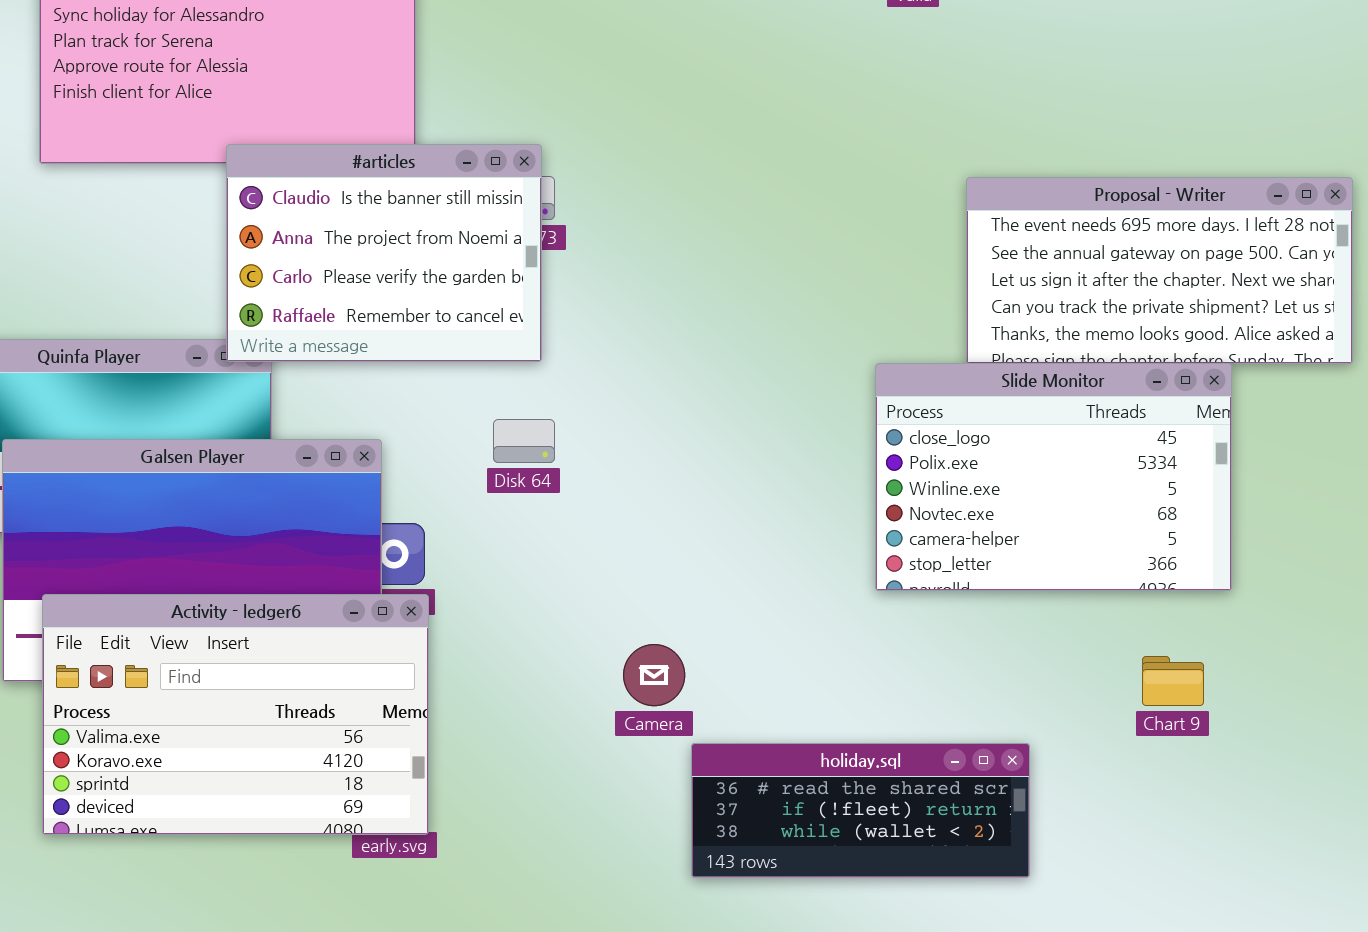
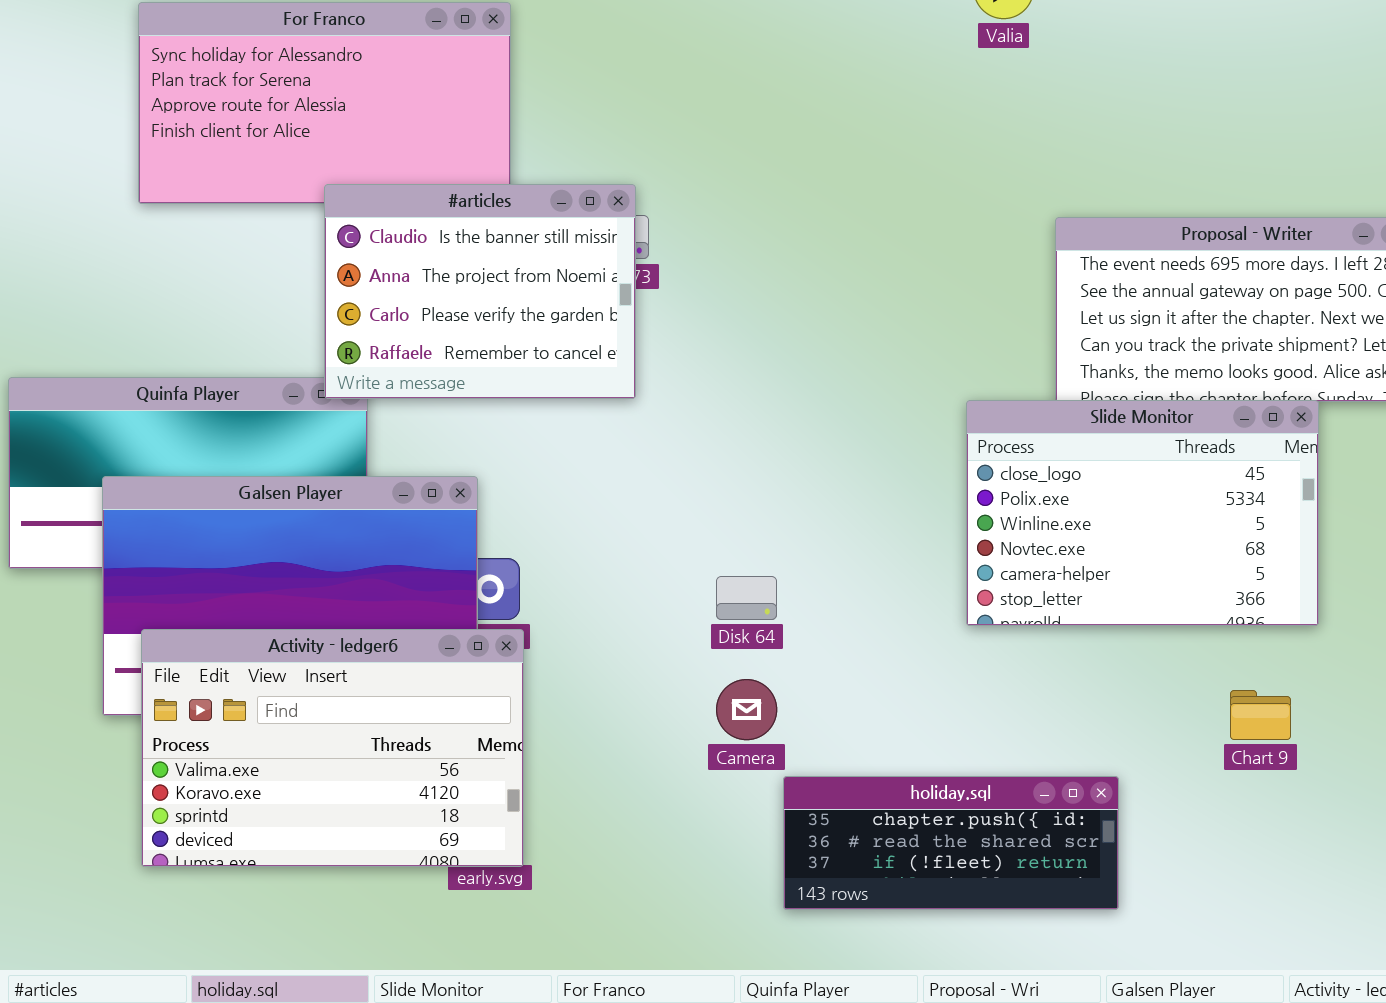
Disk 64: [493,419,555,463] -> [716,576,777,620], moved
holiday.sql: [691,743,1030,878] -> [783,776,1119,910], scrolled up 1 row

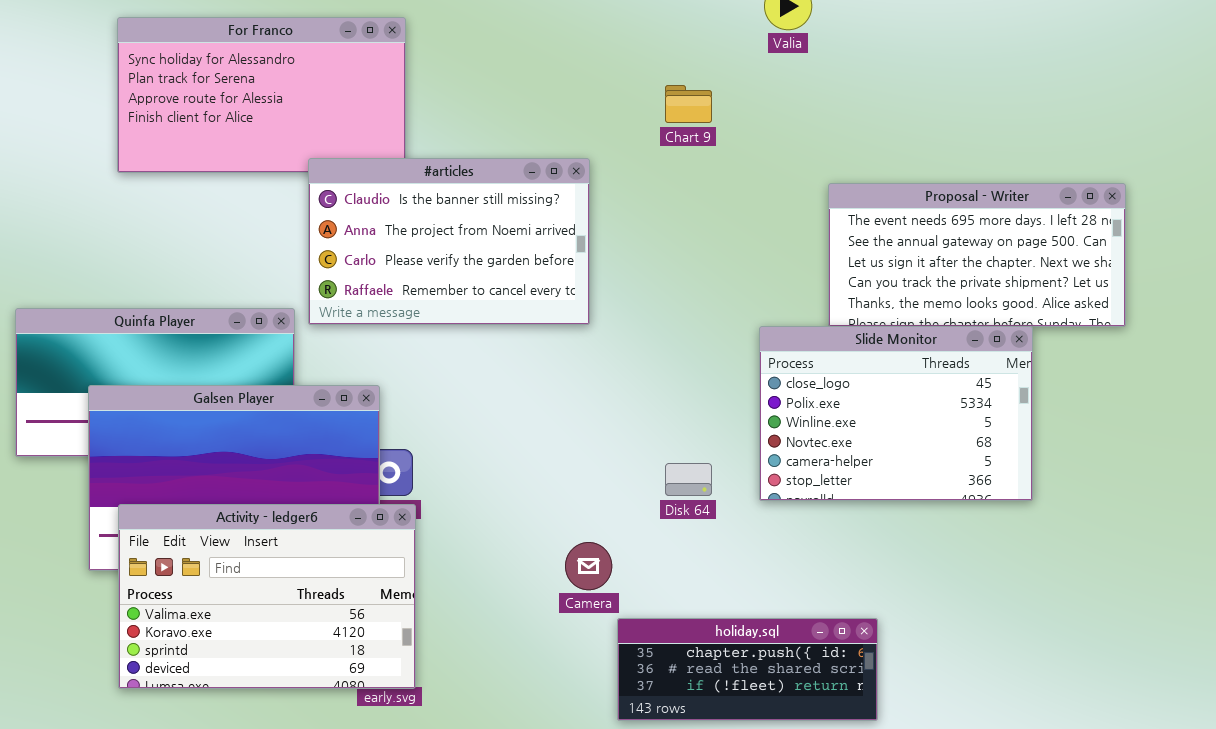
#articles: [324,184,636,399] -> [308,158,590,325], moved, resized
Disk 64: [716,576,777,620] -> [665,463,712,496], moved
Chart 9: [1230,690,1291,740] -> [665,85,712,123], moved

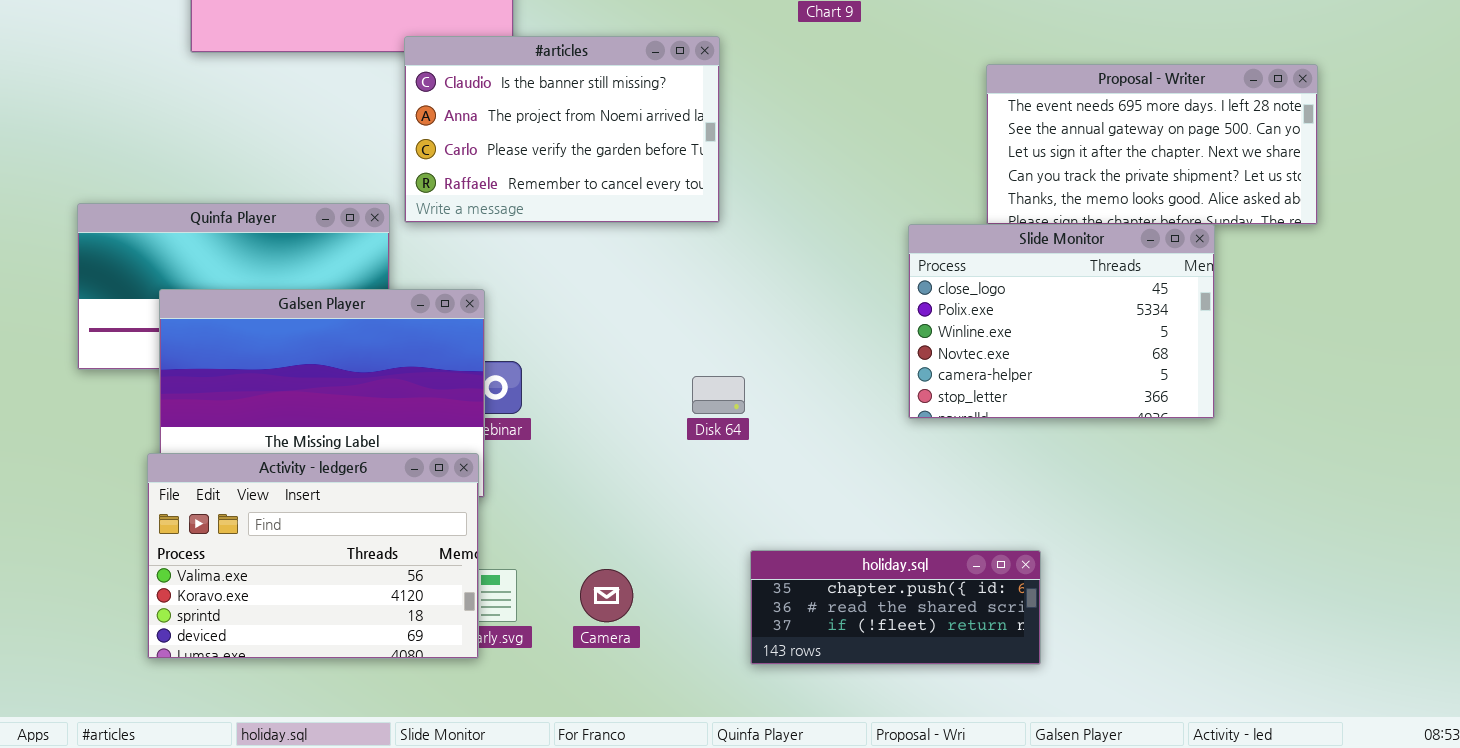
Disk 64: [665,463,712,496] -> [692,376,745,414], moved
Activity - ledger6: [118,504,416,689] -> [147,453,479,659], moved
Camera: [565,542,612,590] -> [580,569,633,622], moved

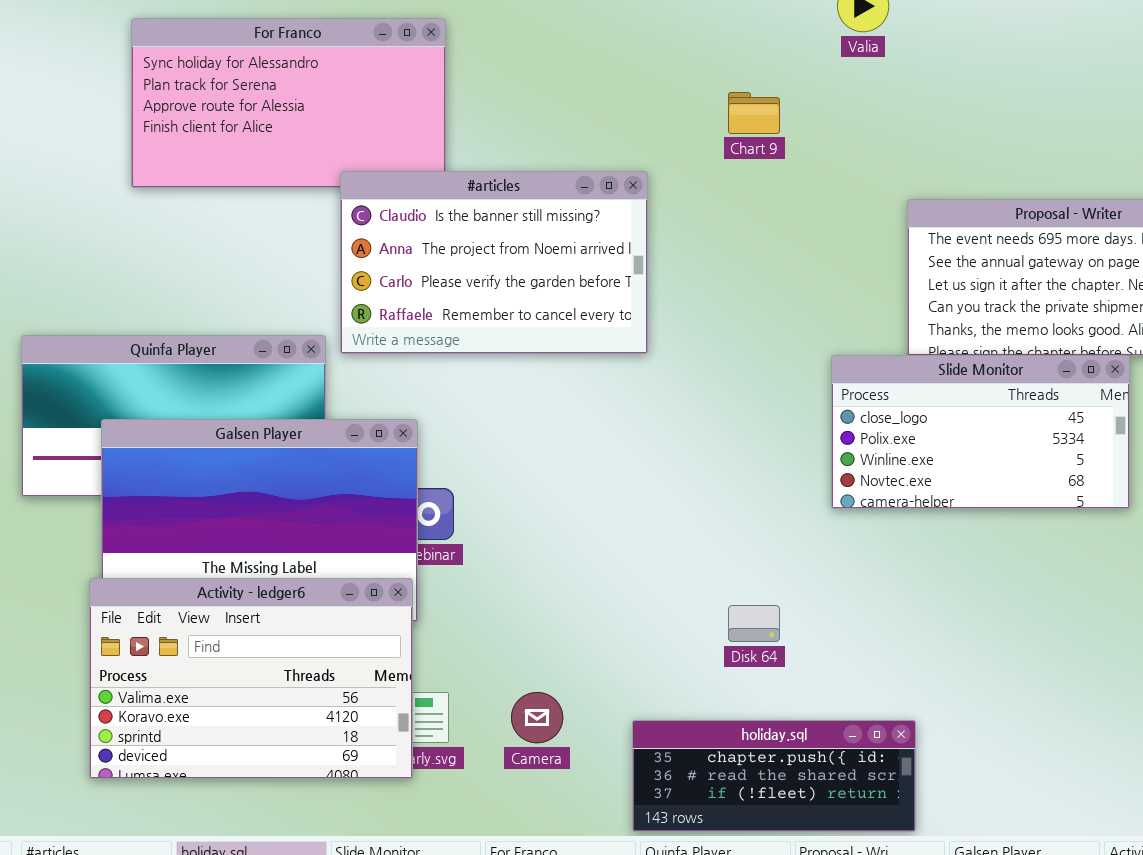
Slide Monitor: [908,224,1215,419] -> [831,355,1130,509], resized
Disk 64: [692,376,745,414] -> [728,605,780,642], moved
holiday.sql: [750,550,1041,665] -> [632,720,916,832], moved

